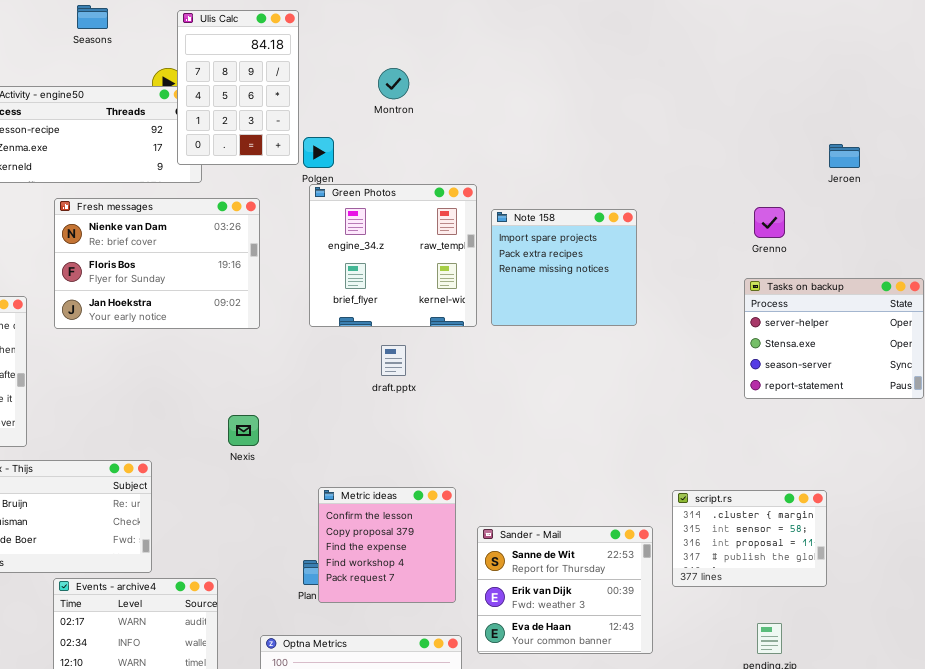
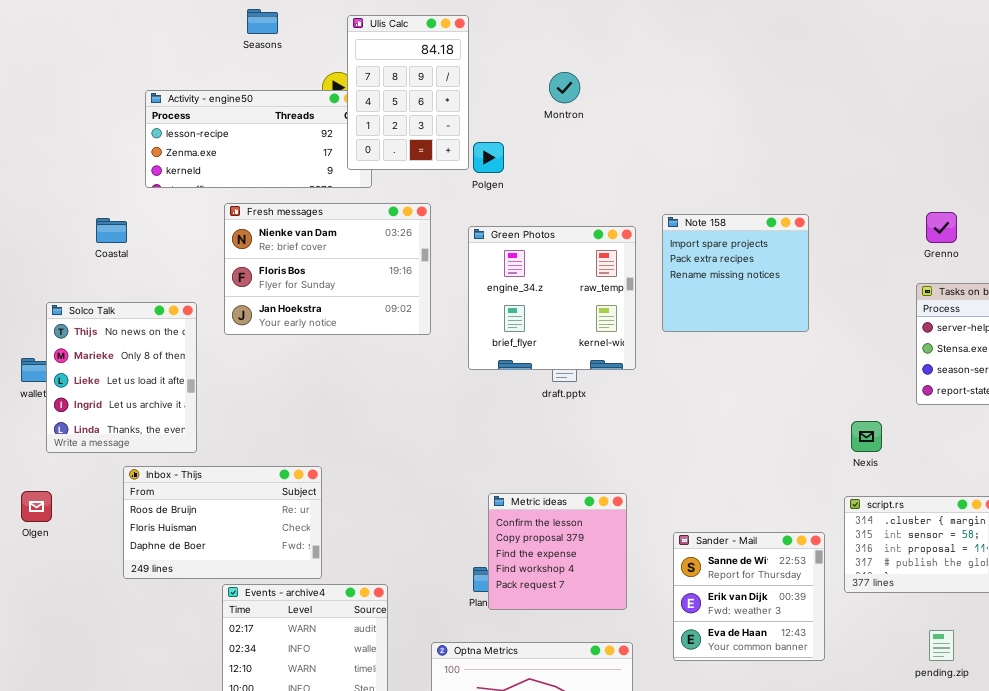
Green Photos: [309,184,477,327] -> [468,226,636,370], moved
Nexis: [228,415,259,446] -> [851,421,882,452], moved
Sander - Mail: [477,526,653,654] -> [673,532,825,661], resized

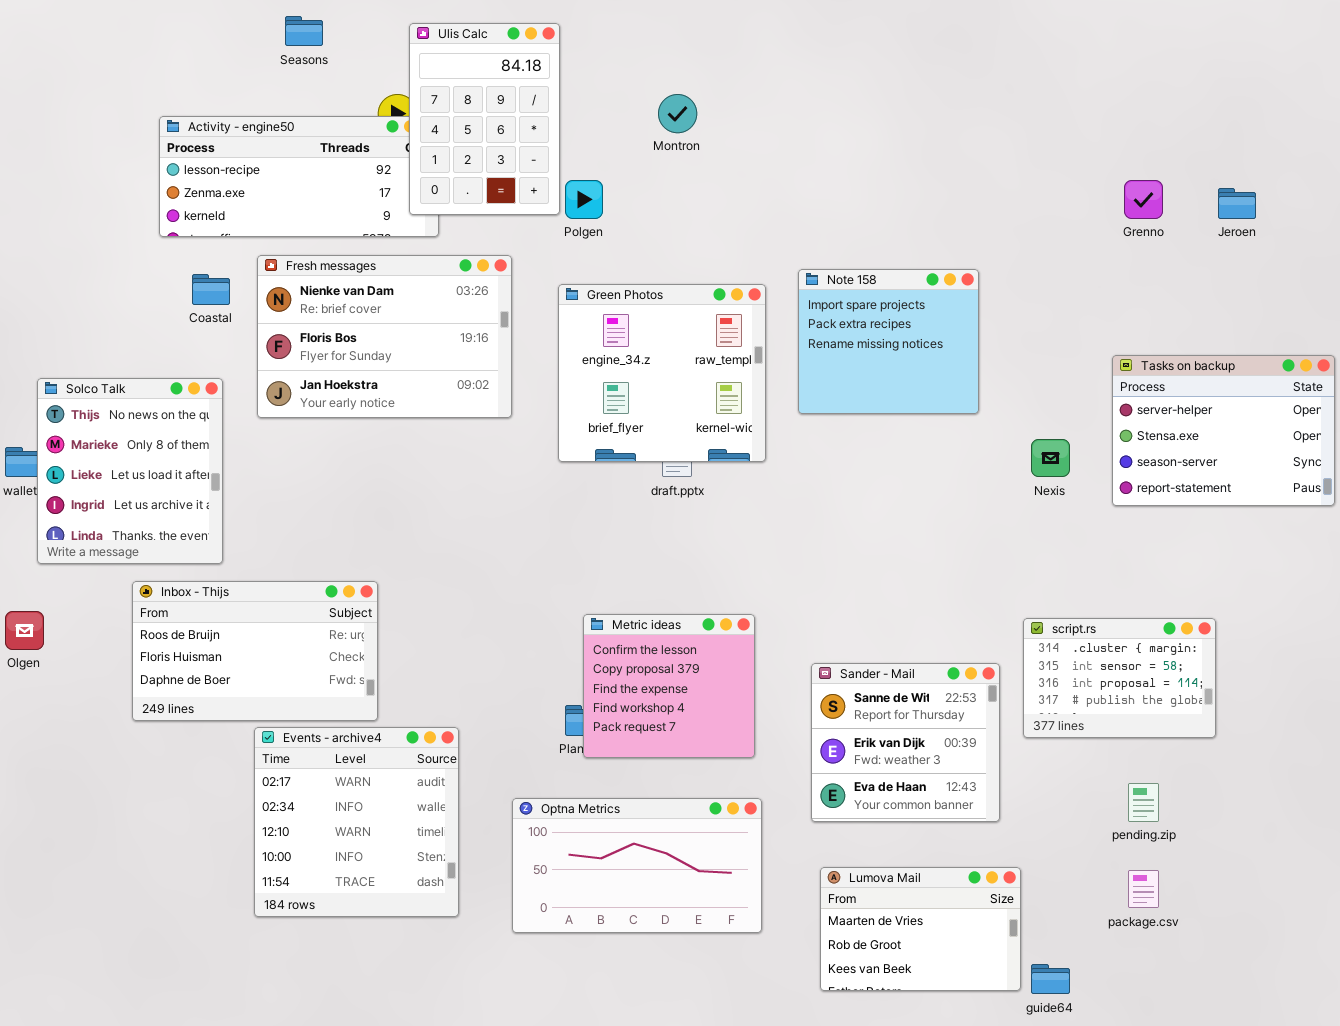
Grenno: [926,212,957,243] -> [1124,180,1163,219], moved
Coastal: [96,218,127,243] -> [192,274,230,305], moved
Nexis: [851,421,882,452] -> [1031,439,1070,477], moved

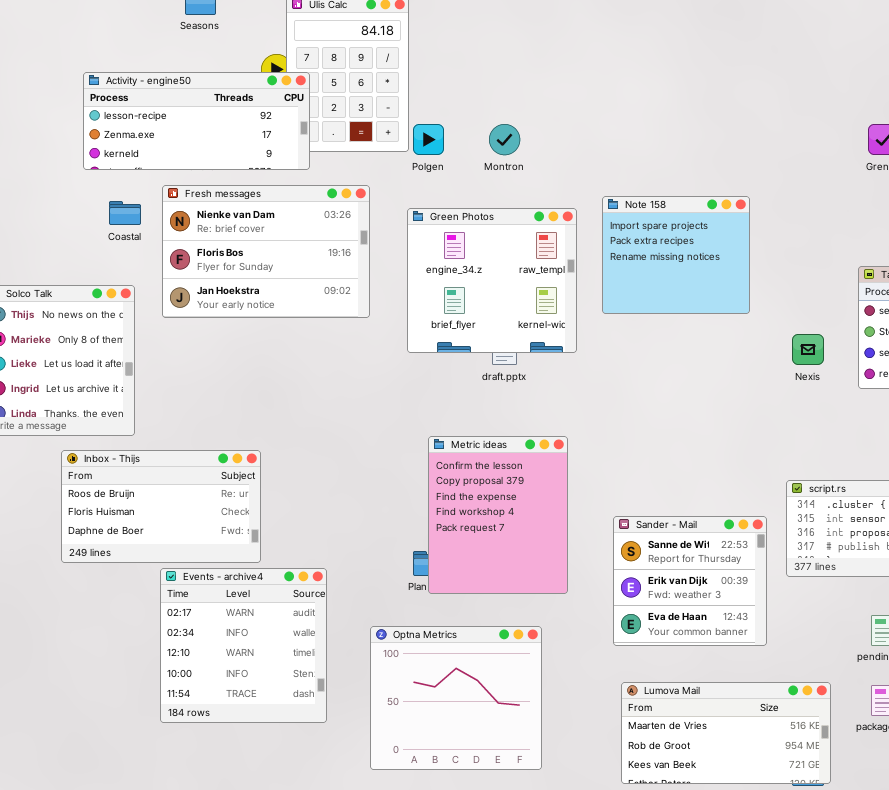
Montron: [658,94,697,133] -> [489,124,520,155], moved
Activity - engine50: [159,116,439,237] -> [83,72,310,170], raised
Metric ideas: [583,614,755,758] -> [428,436,568,594], resized
Optna Metrics: [512,798,762,933] -> [370,626,542,770], resized
Lumova Mail: [820,867,1021,991] -> [621,682,831,784], resized

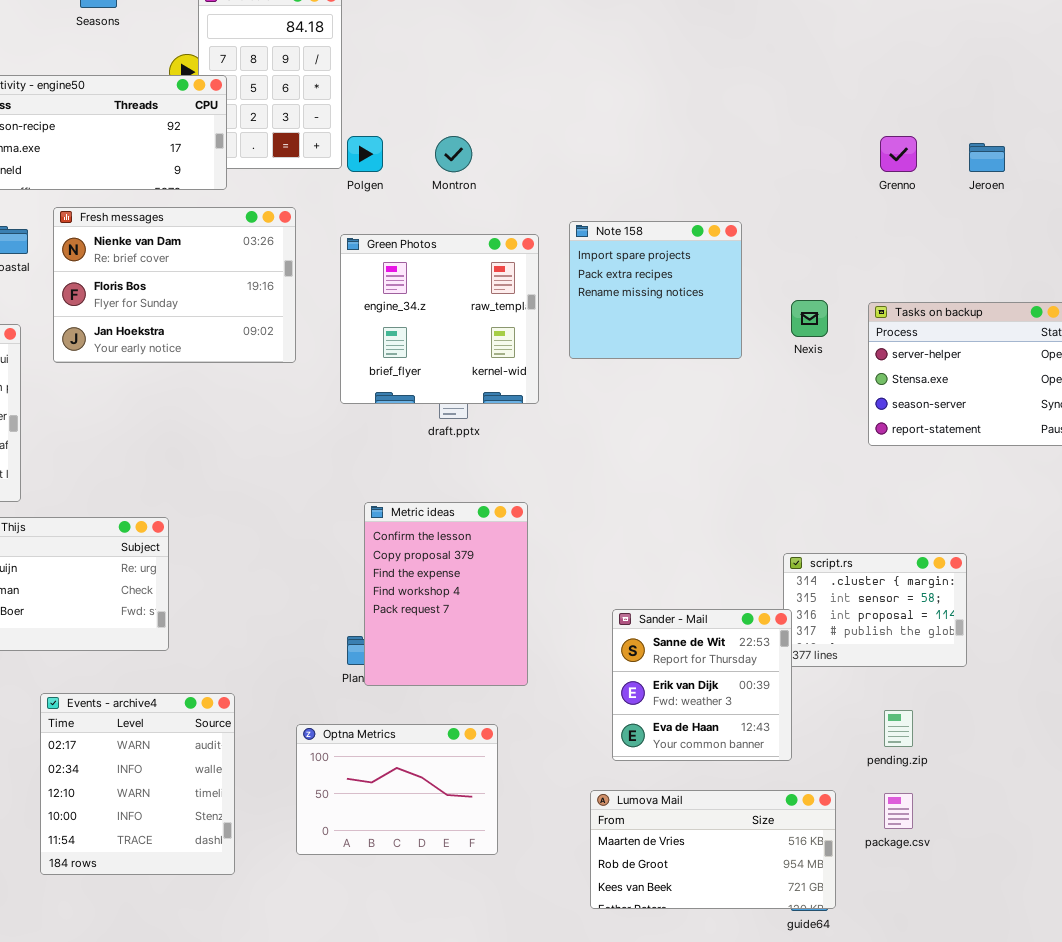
Nexis: [792,334,824,365] -> [791,300,828,337], moved
Sander - Mail: [613,516,767,646] -> [612,609,792,761], moved
Events - archive4: [160,568,327,723] -> [40,693,235,875], moved
Optna Metrics: [370,626,542,770] -> [296,724,498,855], resized

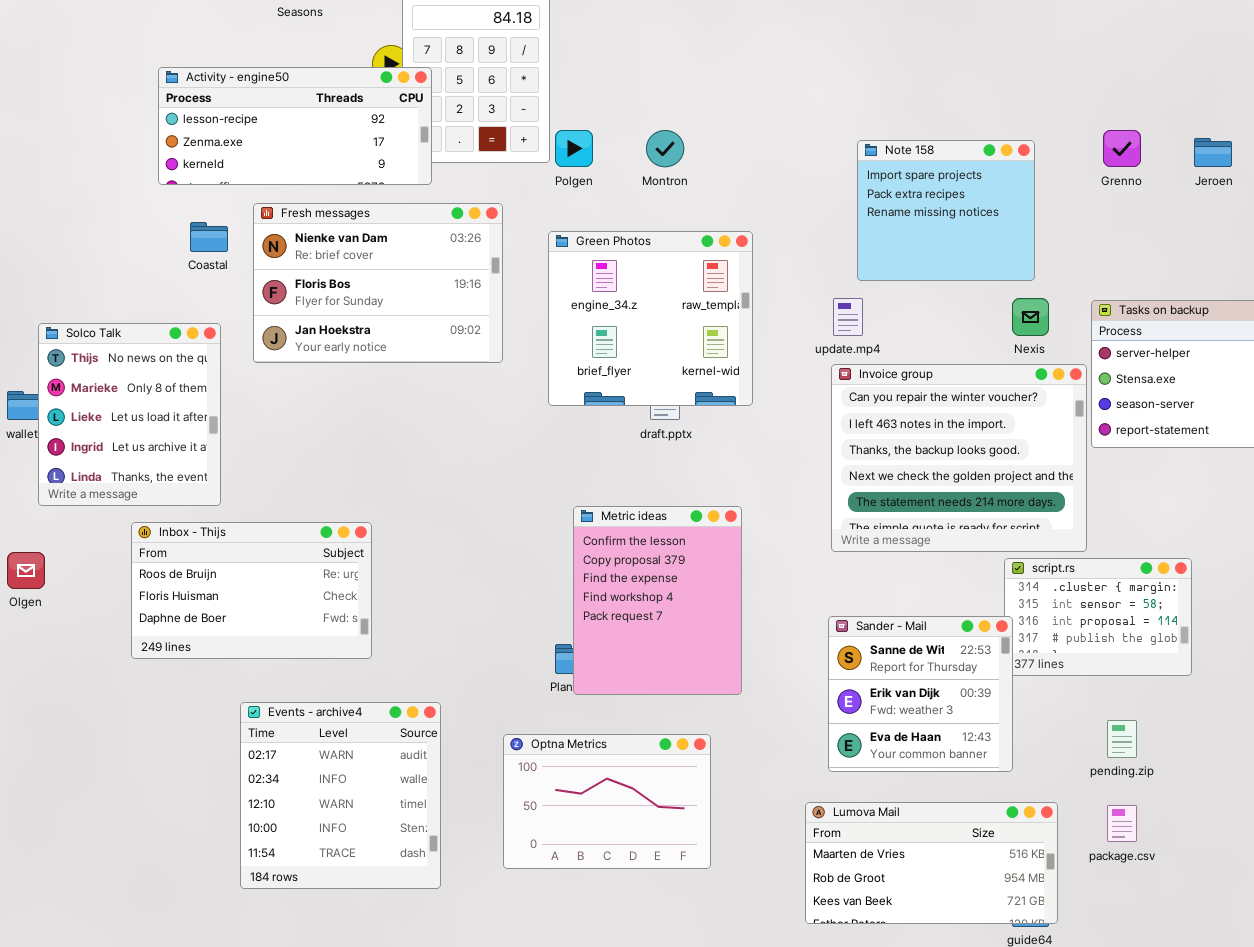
Note 158: [569,221,742,359] -> [857,140,1035,281], moved
Invoice group: none -> [831,364,1087,552], opened

